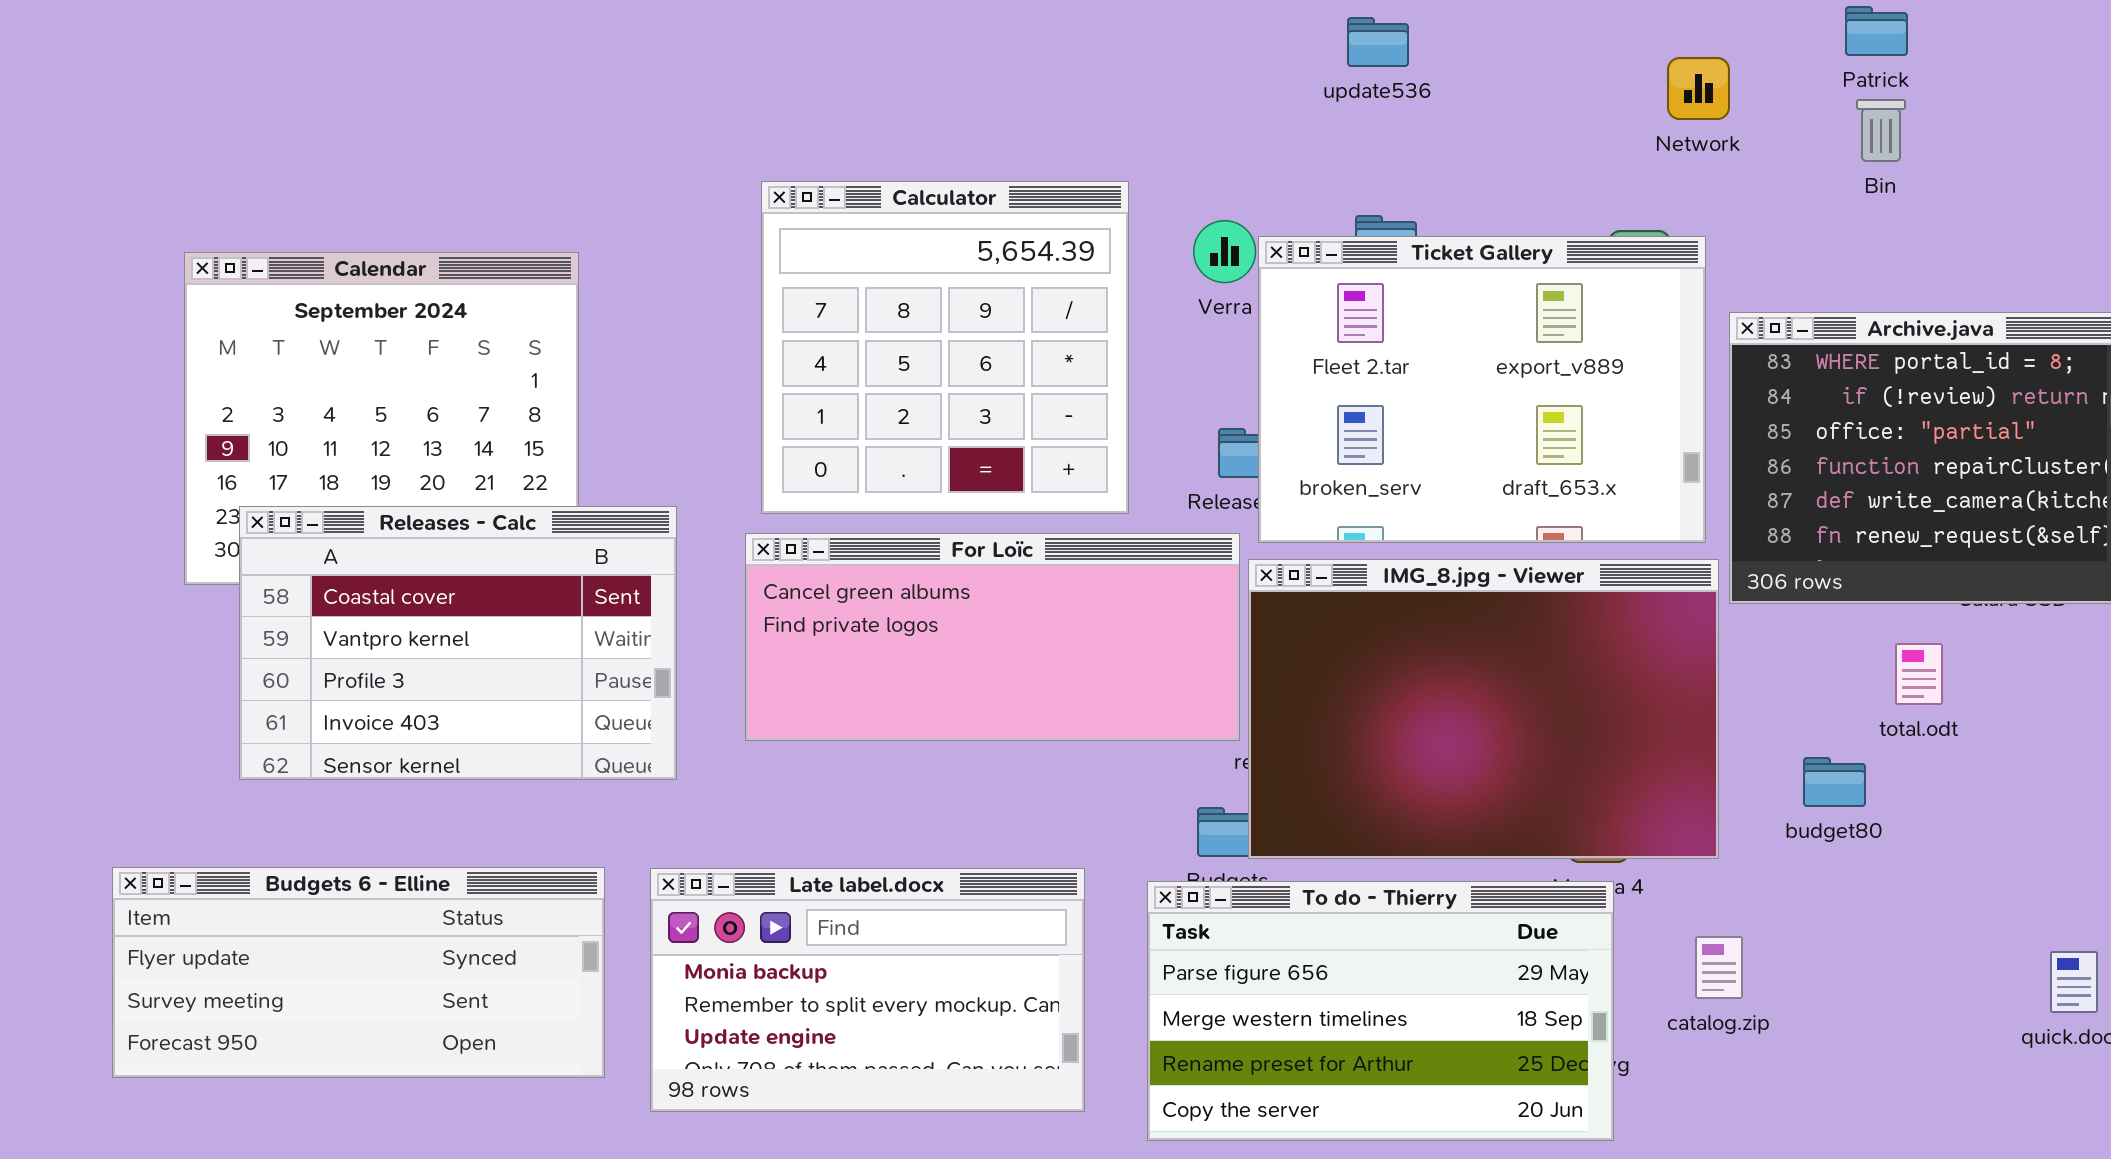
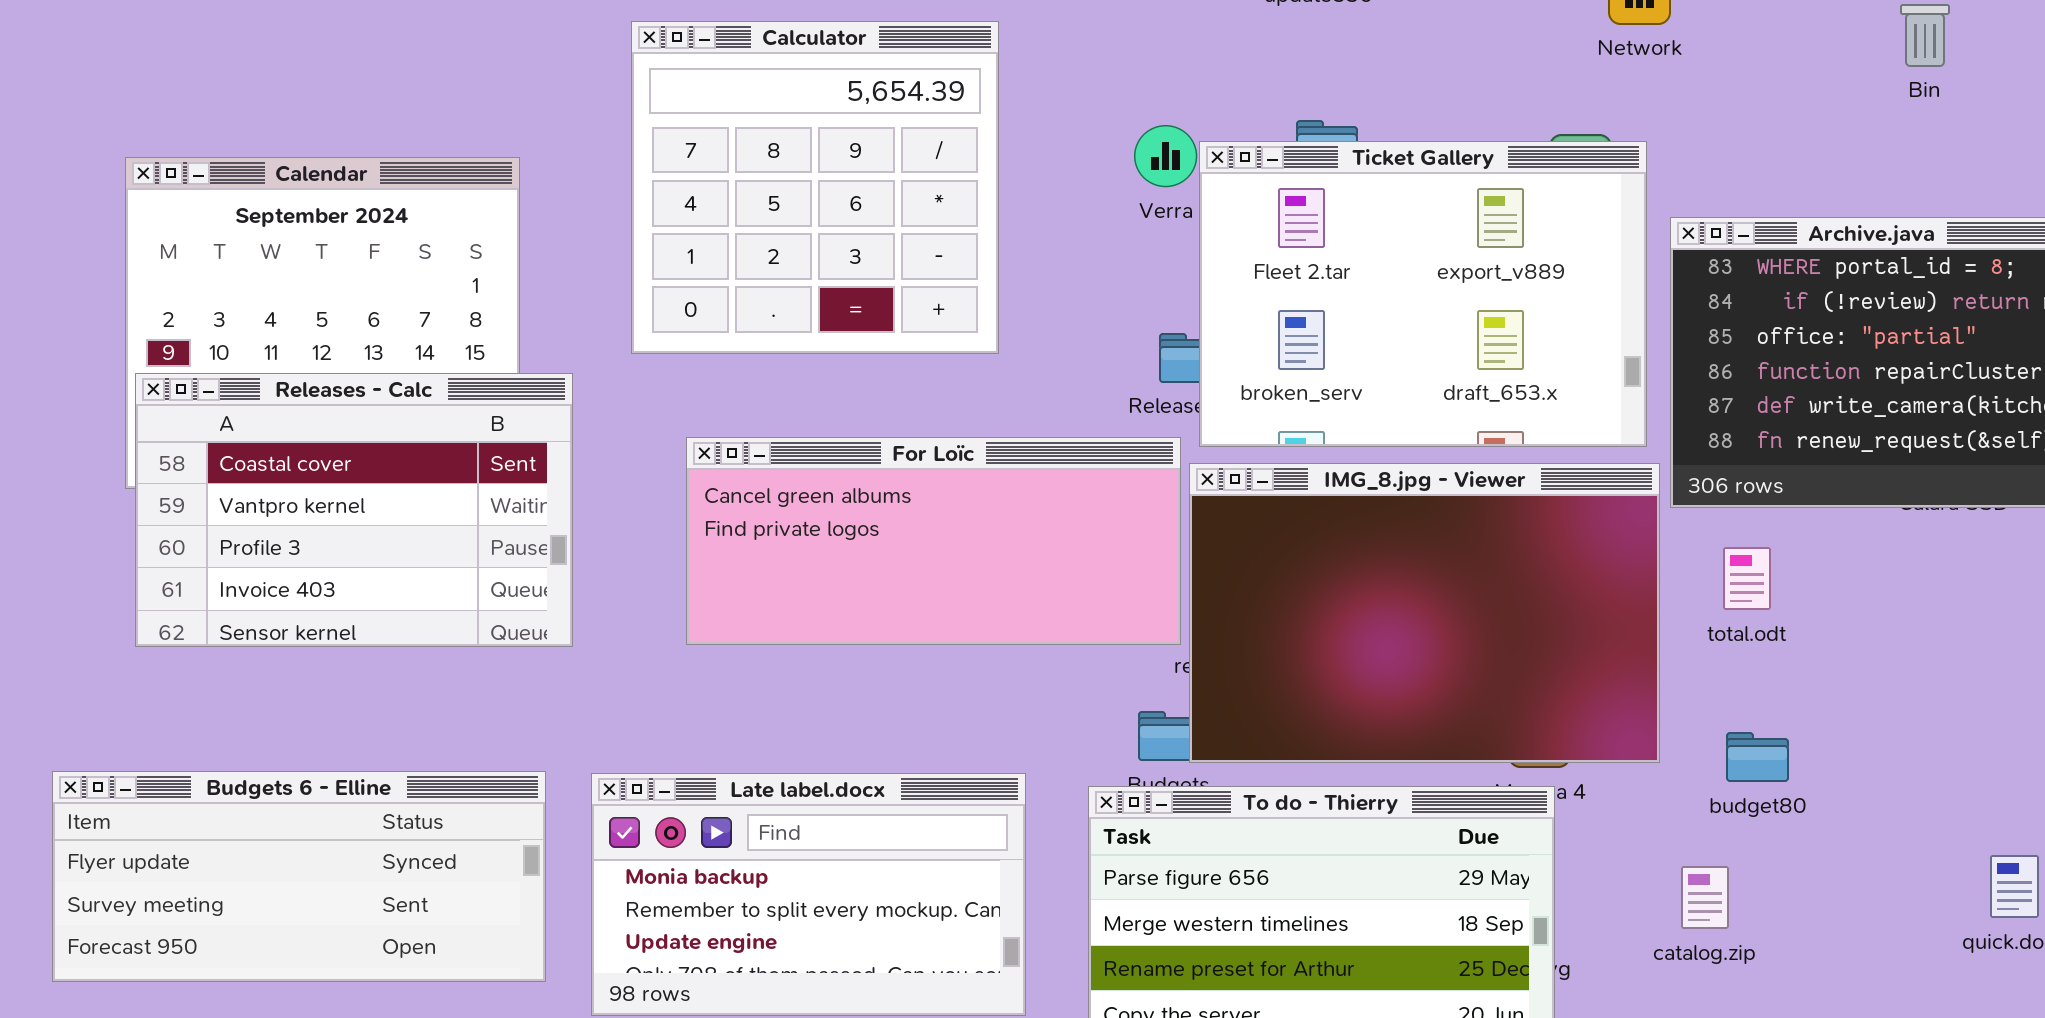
Bin: [1856,99,1906,162] -> [1900,4,1950,67], moved
Calculator: [761,181,1129,514] -> [631,21,999,354], moved
Releases - Calc: [239,506,677,780] -> [135,373,573,647], moved
total.odt: [1895,643,1943,705] -> [1723,547,1771,610], moved
budget80: [1803,757,1866,807] -> [1726,732,1789,782], moved
catalog.zip: [1695,936,1743,999] -> [1681,866,1729,929], moved

